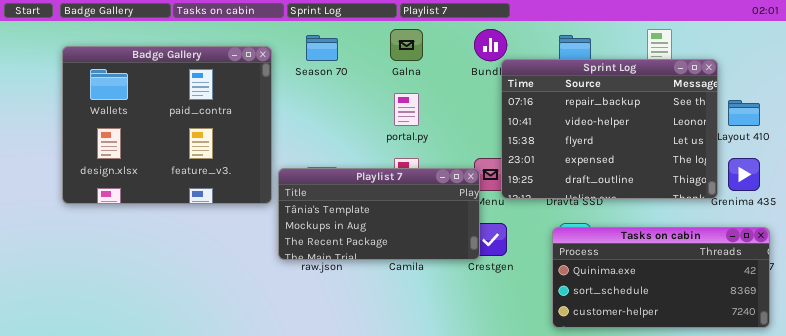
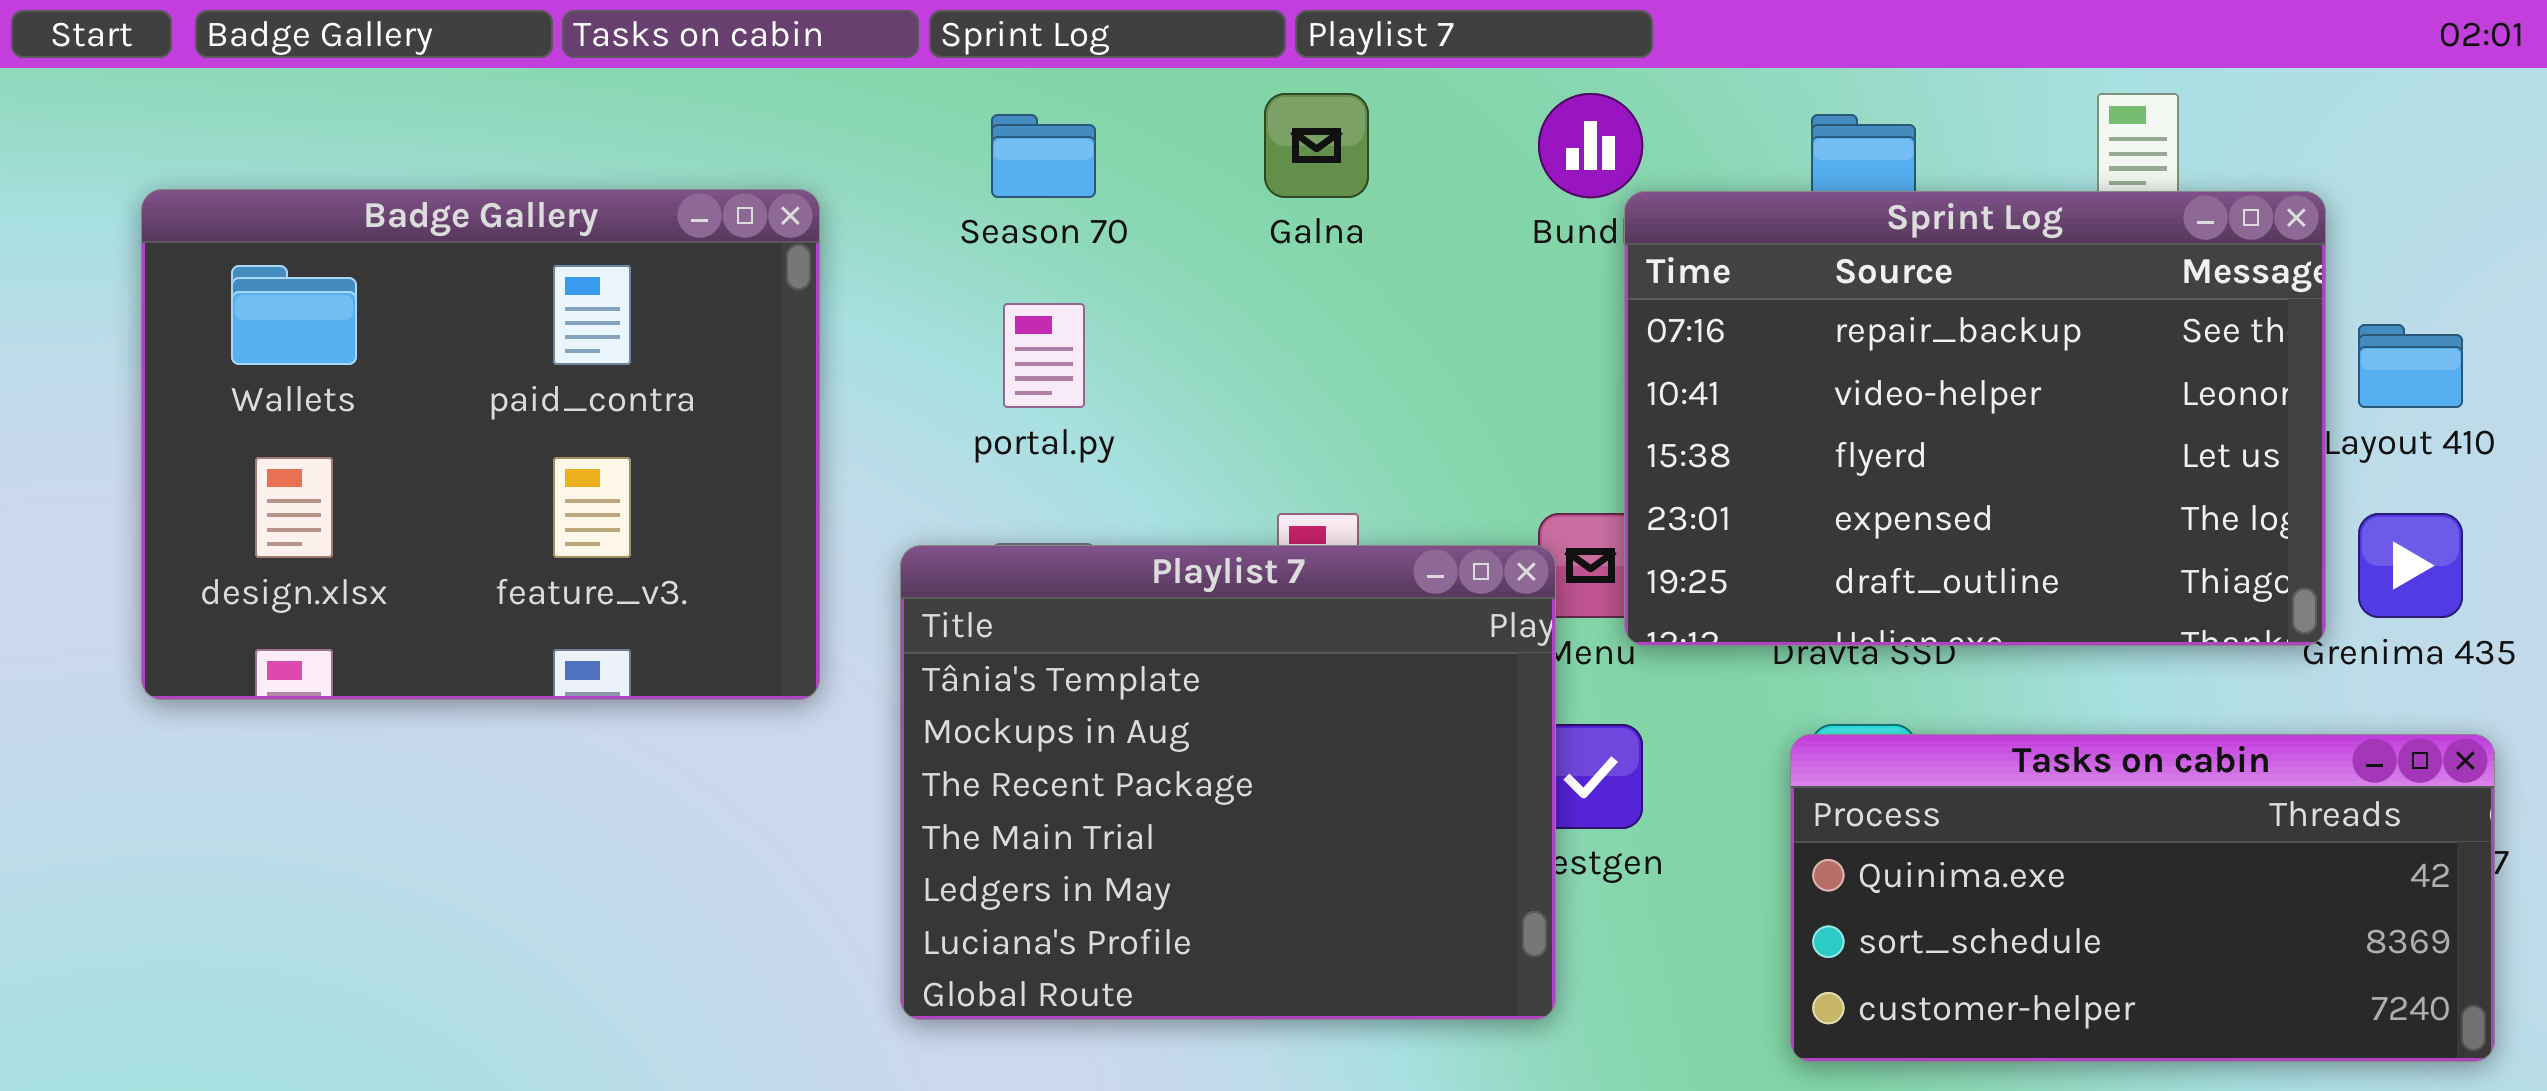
Badge Gallery: [62,46,272,204] -> [141,189,820,700], moved
portal.py: [394,93,419,126] -> [1003,303,1085,408], moved
Playlist 7: [278,168,480,260] -> [900,545,1556,1020], resized

